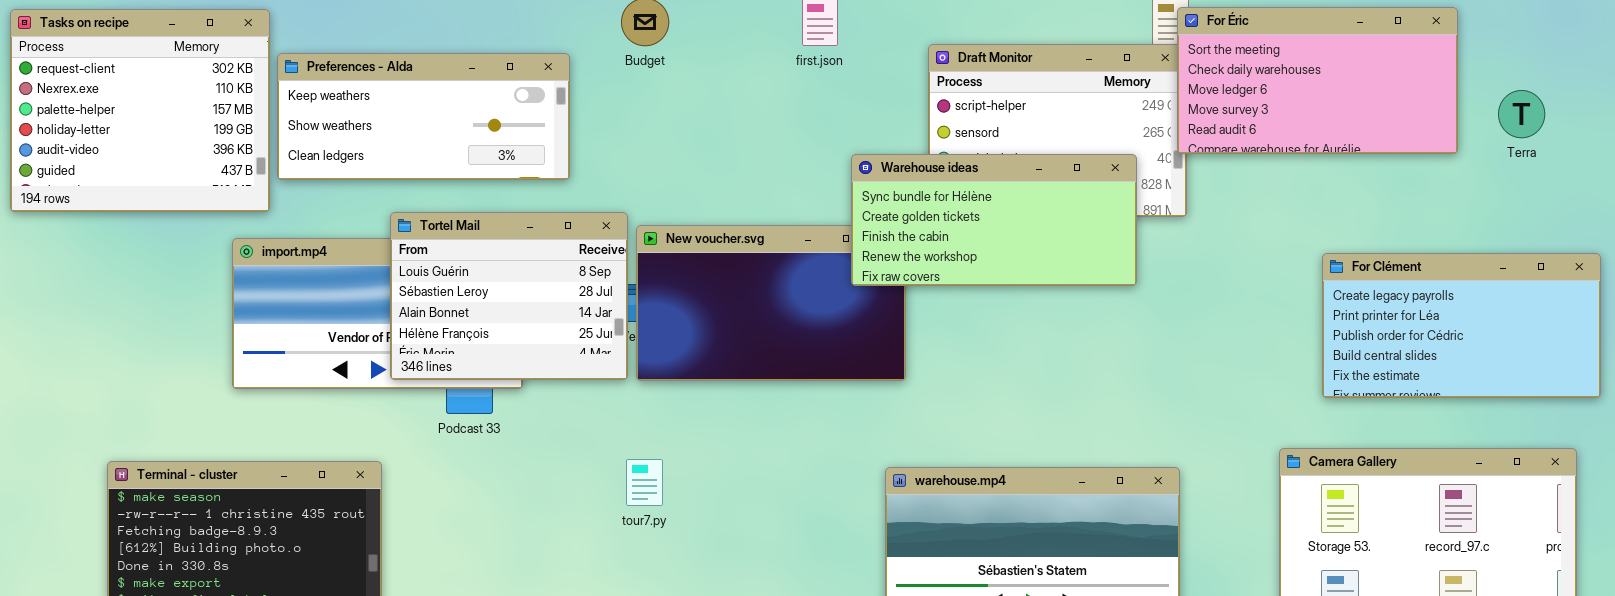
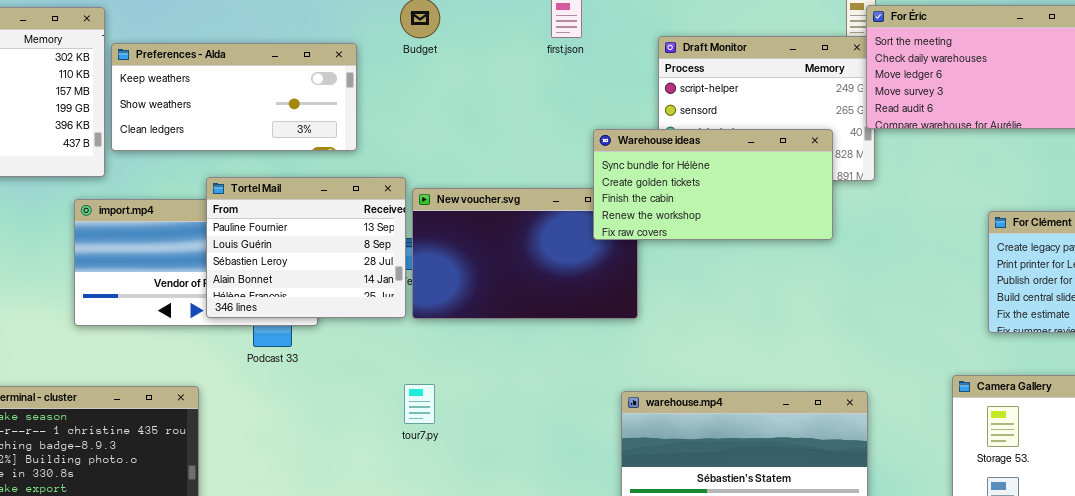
Tortel Mail: [390,212,628,380] -> [206,177,406,318], scrolled up 1 row

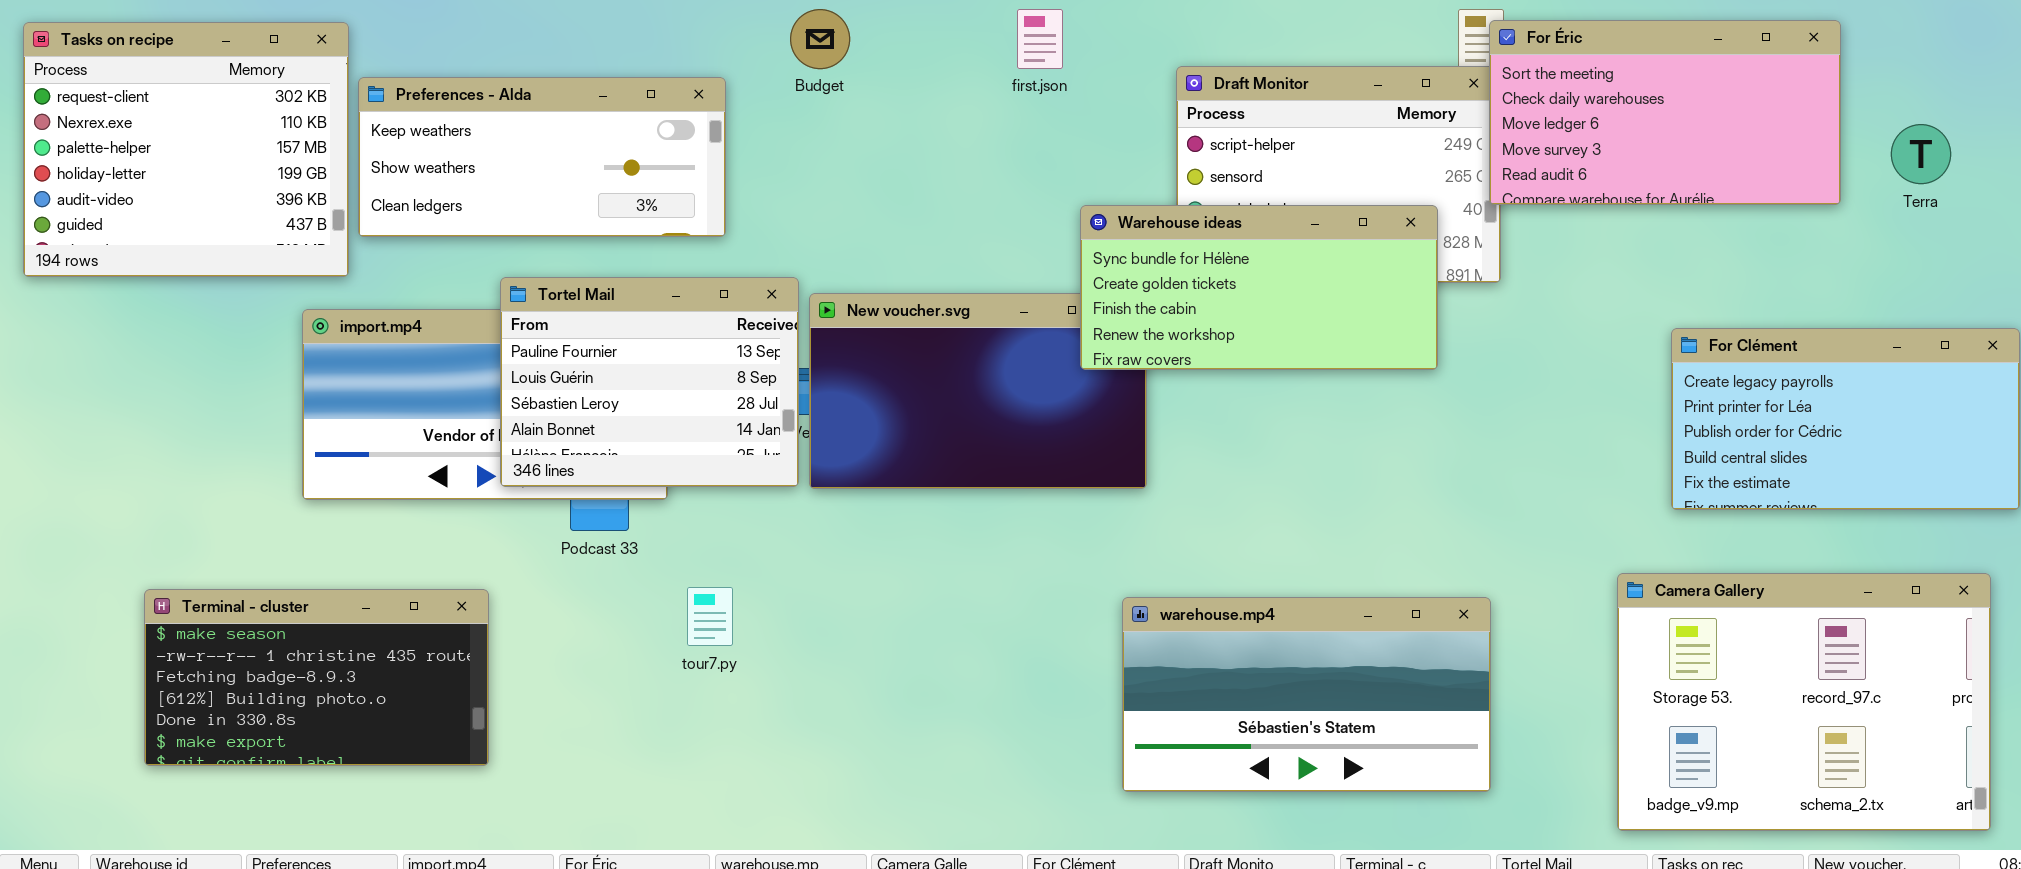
tour7.py: [404,384,435,424] -> [687,587,733,646], moved

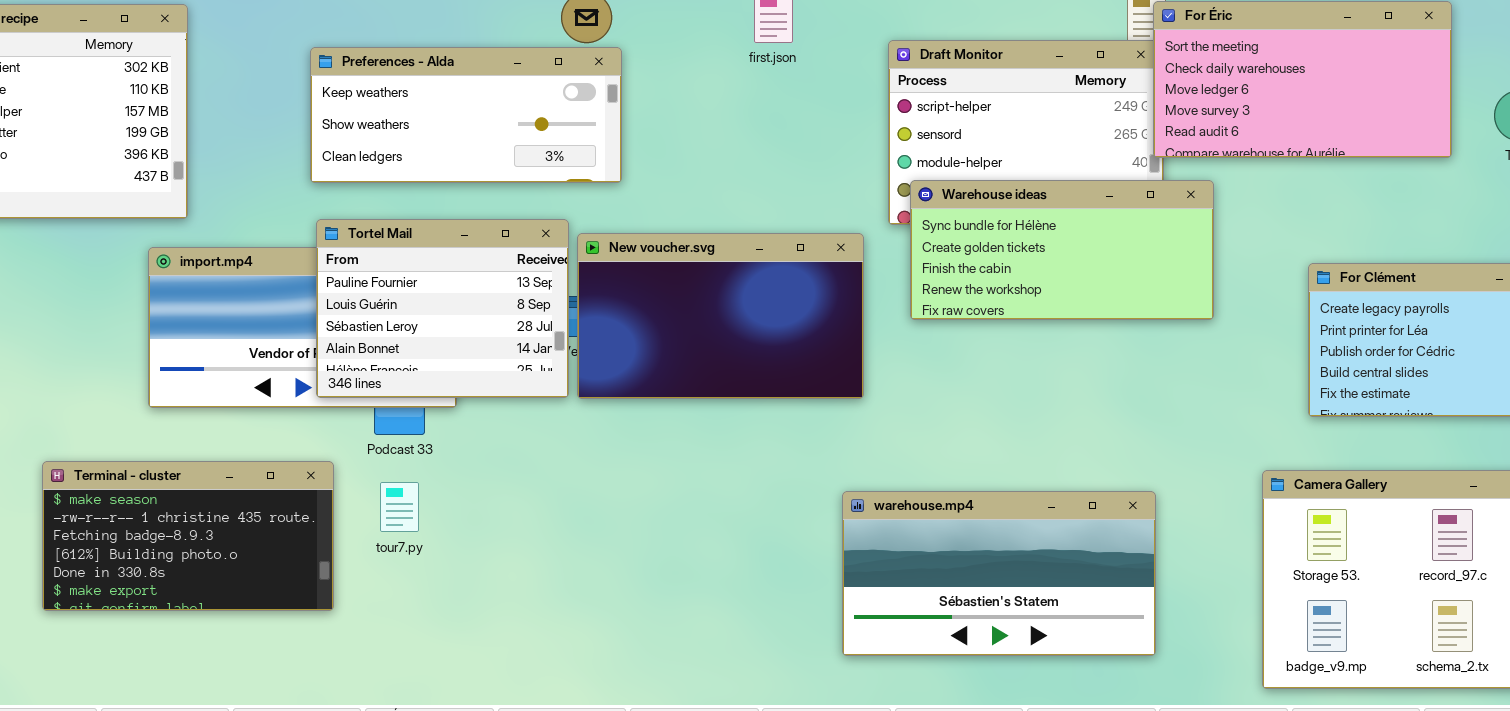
Preferences - Alda: [358,77,726,237] -> [310,47,622,183], moved
Warehouse ideas: [1080,205,1438,370] -> [910,180,1214,320], moved
tour7.py: [687,587,733,646] -> [380,482,419,532], moved
Terminal - cluster: [144,589,489,766] -> [42,461,334,611], moved

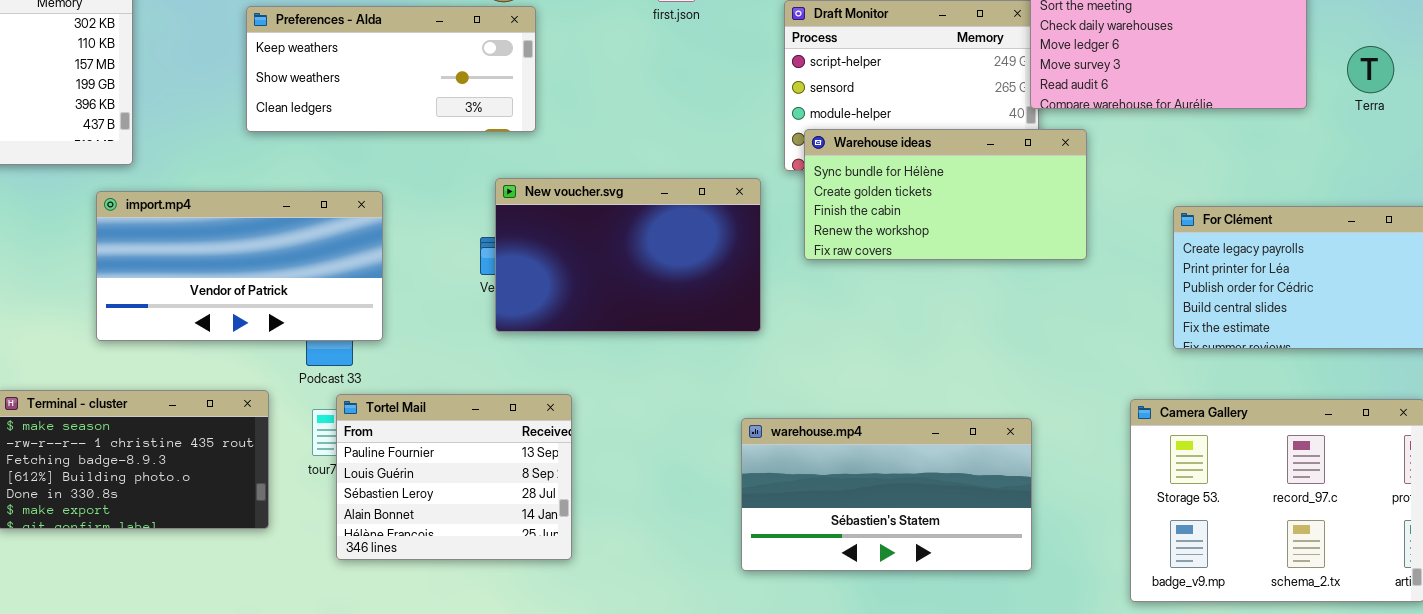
Tortel Mail: [316,219,569,398] -> [336,394,572,560], moved

